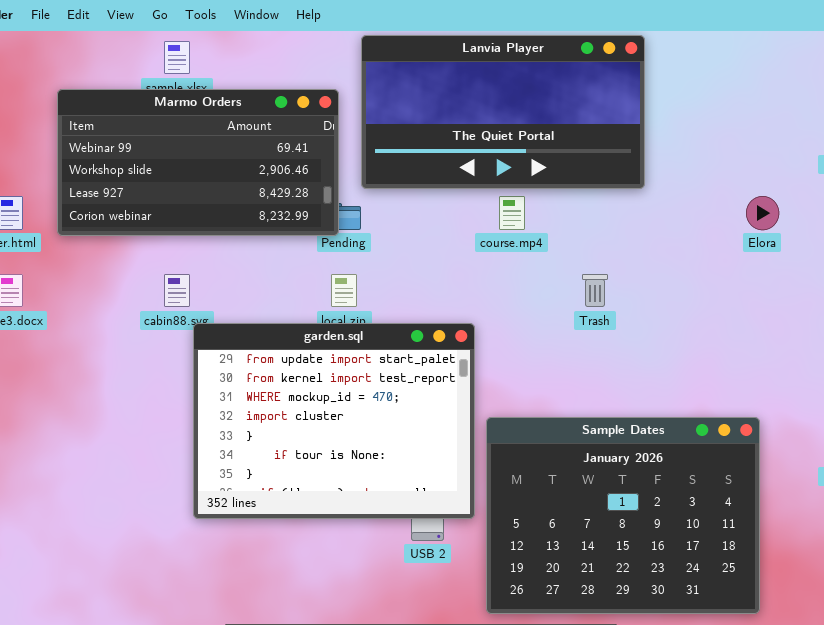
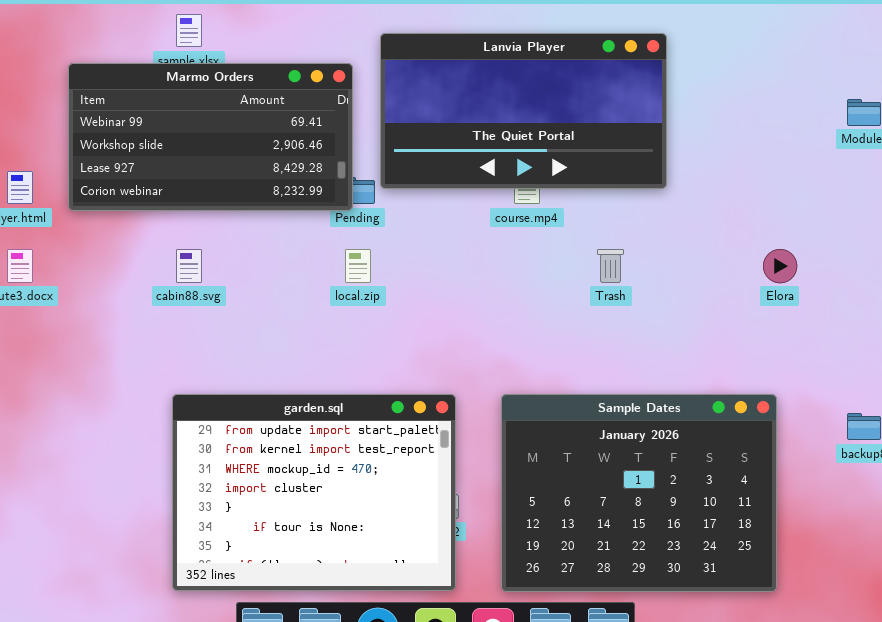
Lanvia Player: [361,35,645,189] -> [380,33,667,189], moved
Elora: [746,196,779,230] -> [763,249,797,283], moved
garden.sql: [193,323,475,519] -> [172,394,456,591], moved

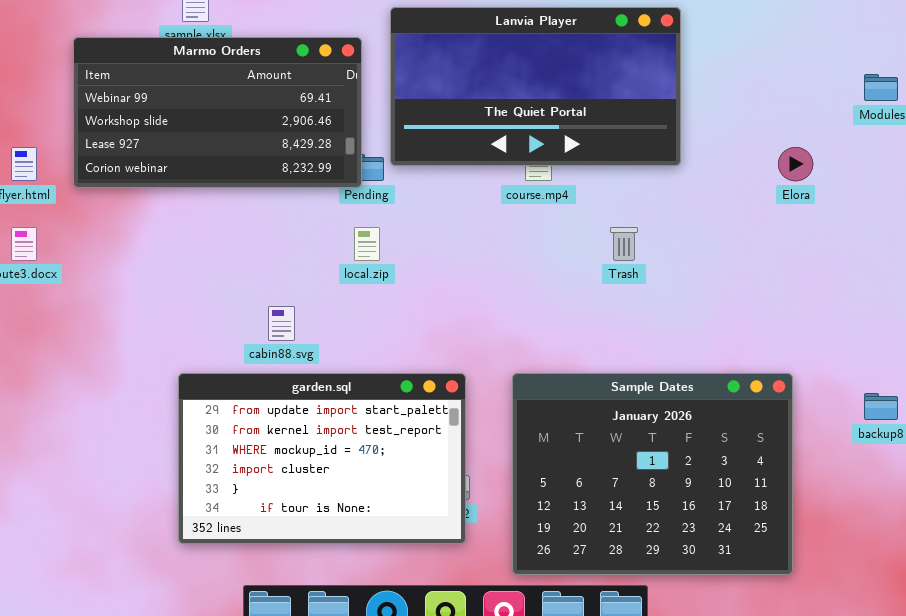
cabin88.svg: [176,249,202,283] -> [268,306,295,341], moved
Elora: [763,249,797,283] -> [778,147,813,181], moved
garden.sql: [172,394,456,591] -> [178,373,466,544], resized

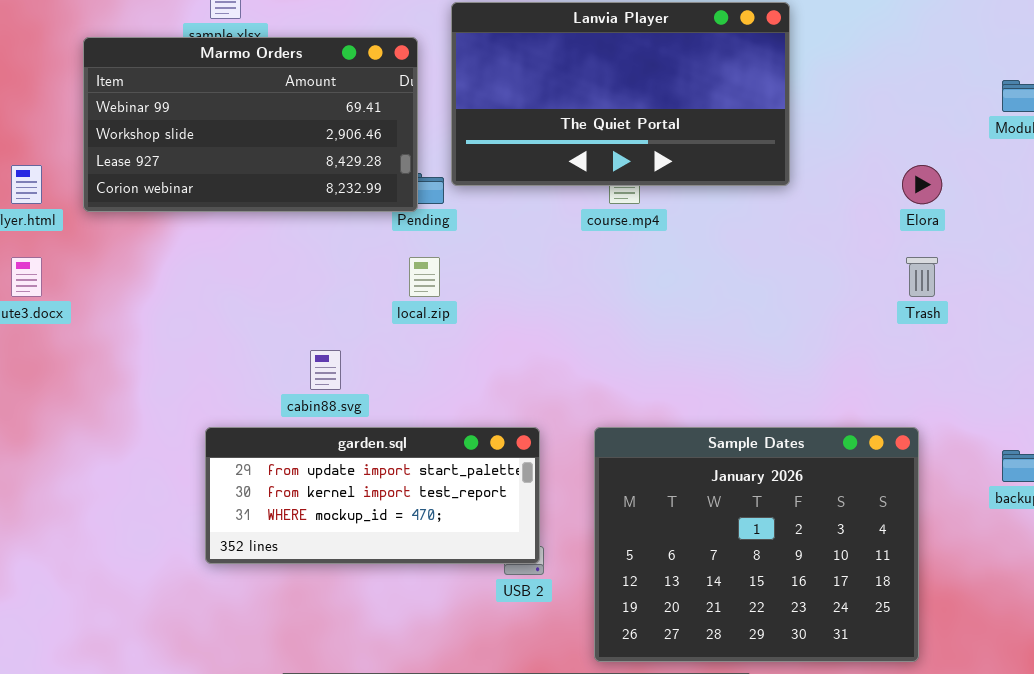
Trash: [610,227,638,261] -> [906,257,938,297], moved
garden.sql: [178,373,466,544] -> [205,427,540,564], resized

